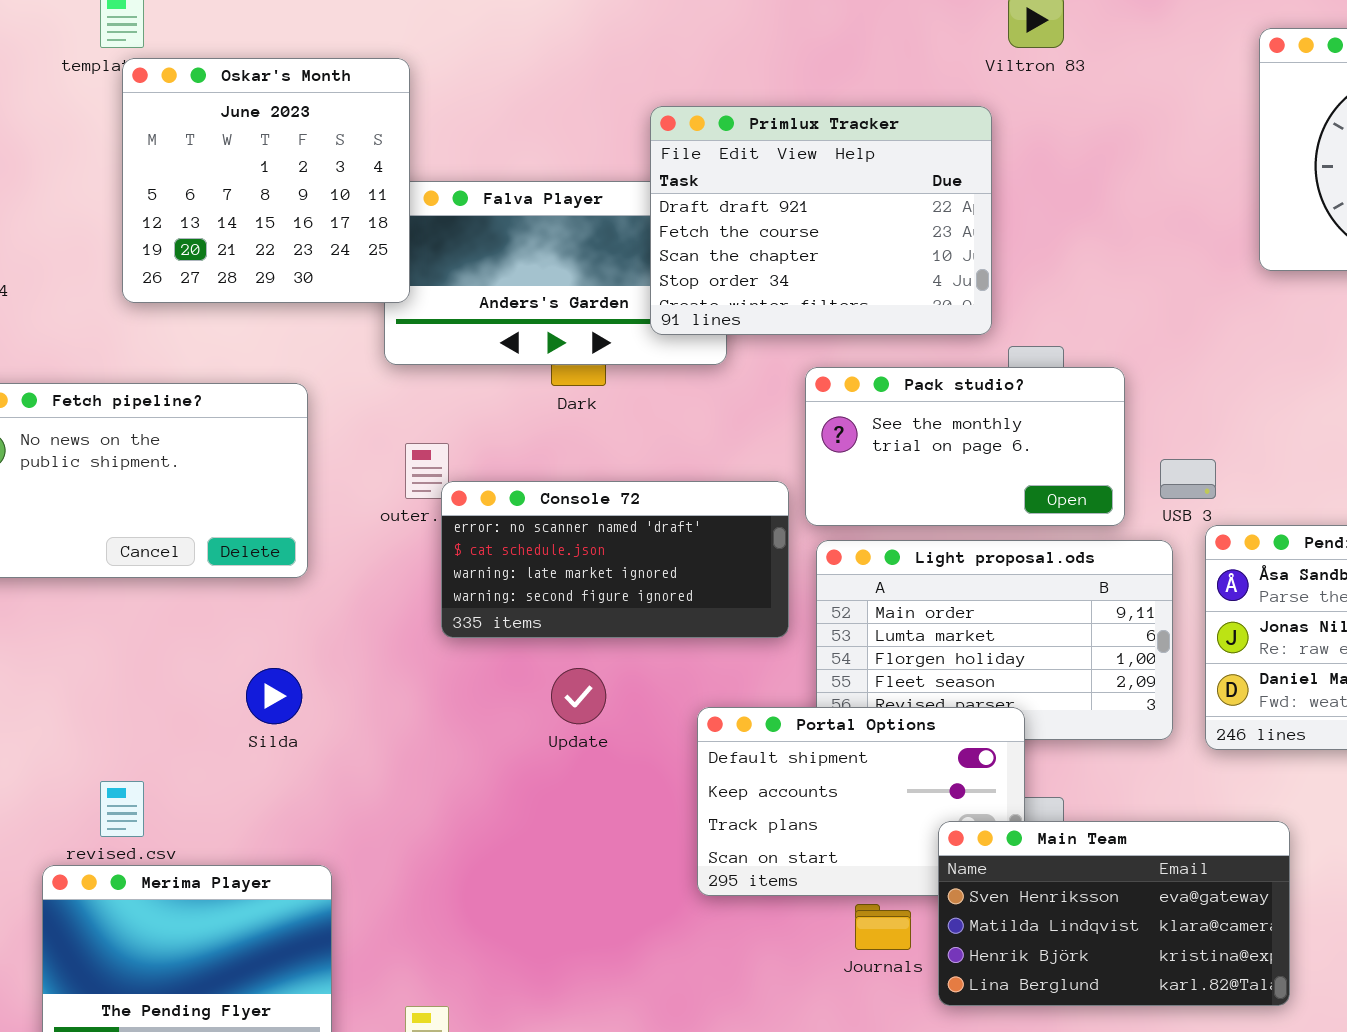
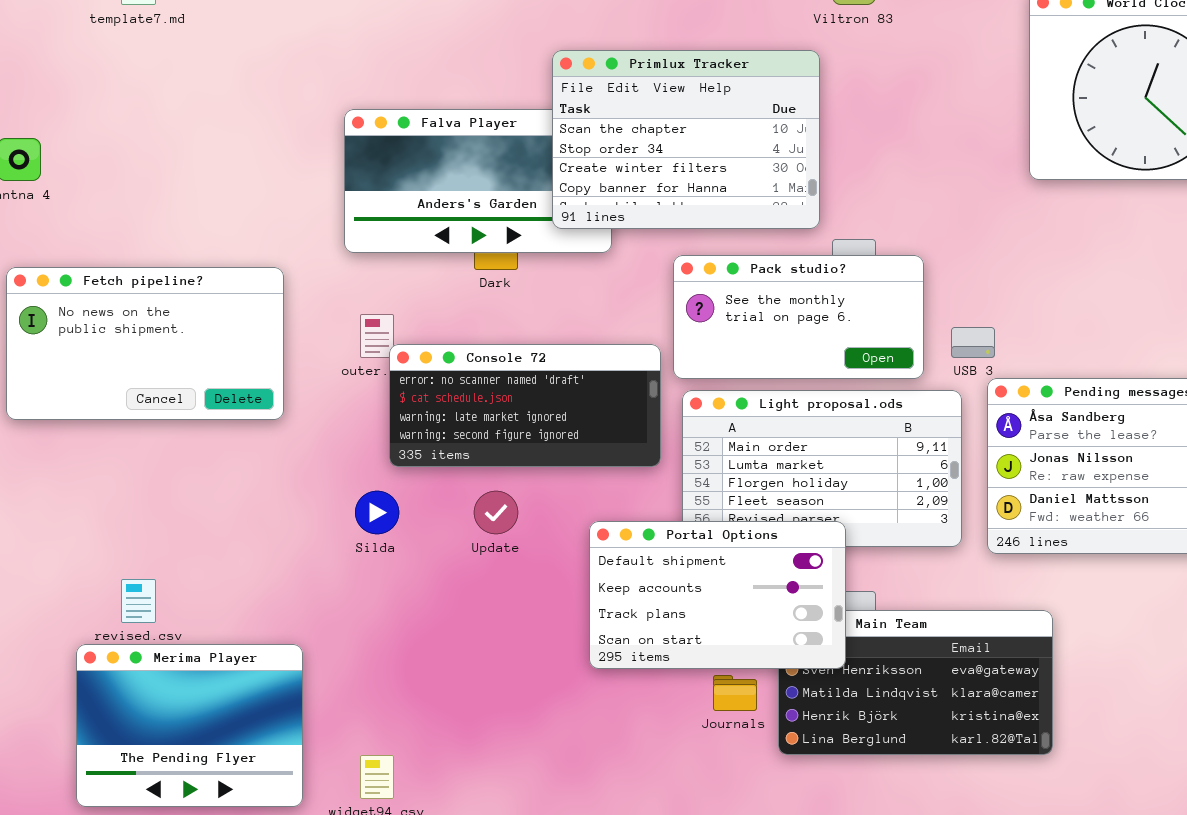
Oskar's Month: [122,58,410,303] -> none, closed
Primlux Tracker: [650,106,992,335] -> [552,50,820,229], scrolled down 2 rows
Silda: [246,668,302,724] -> [355,491,399,534], moved
Portal Options: [697,707,1025,896] -> [589,521,846,669], raised

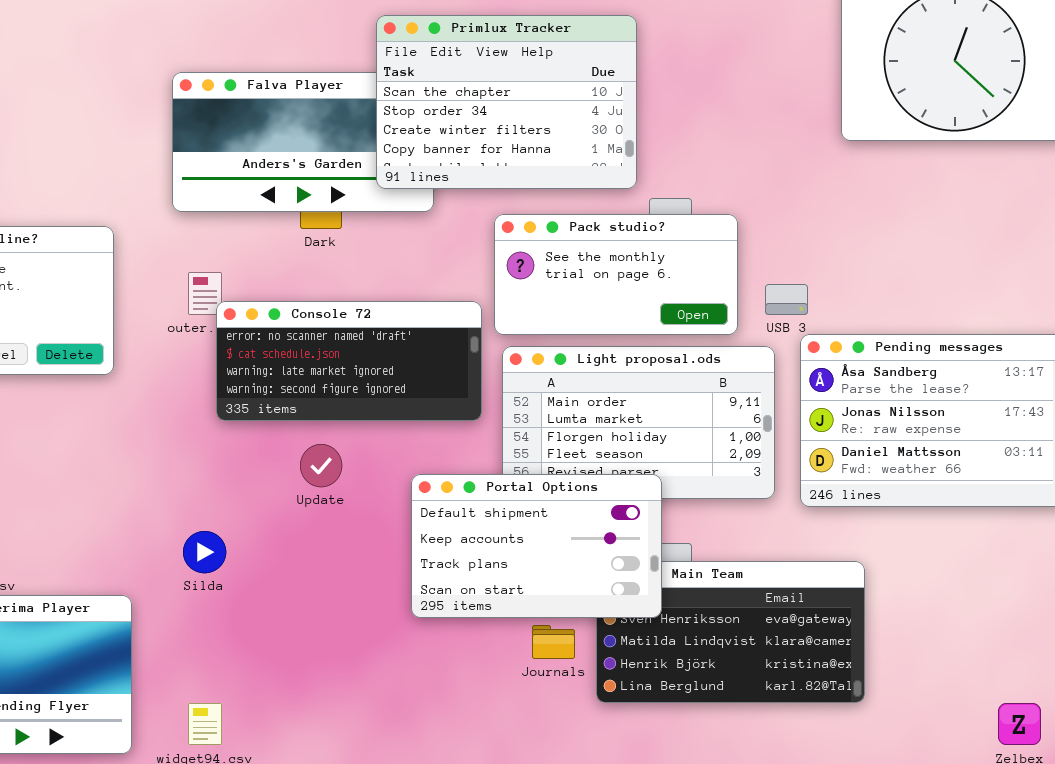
Silda: [355,491,399,534] -> [183,531,226,573], moved

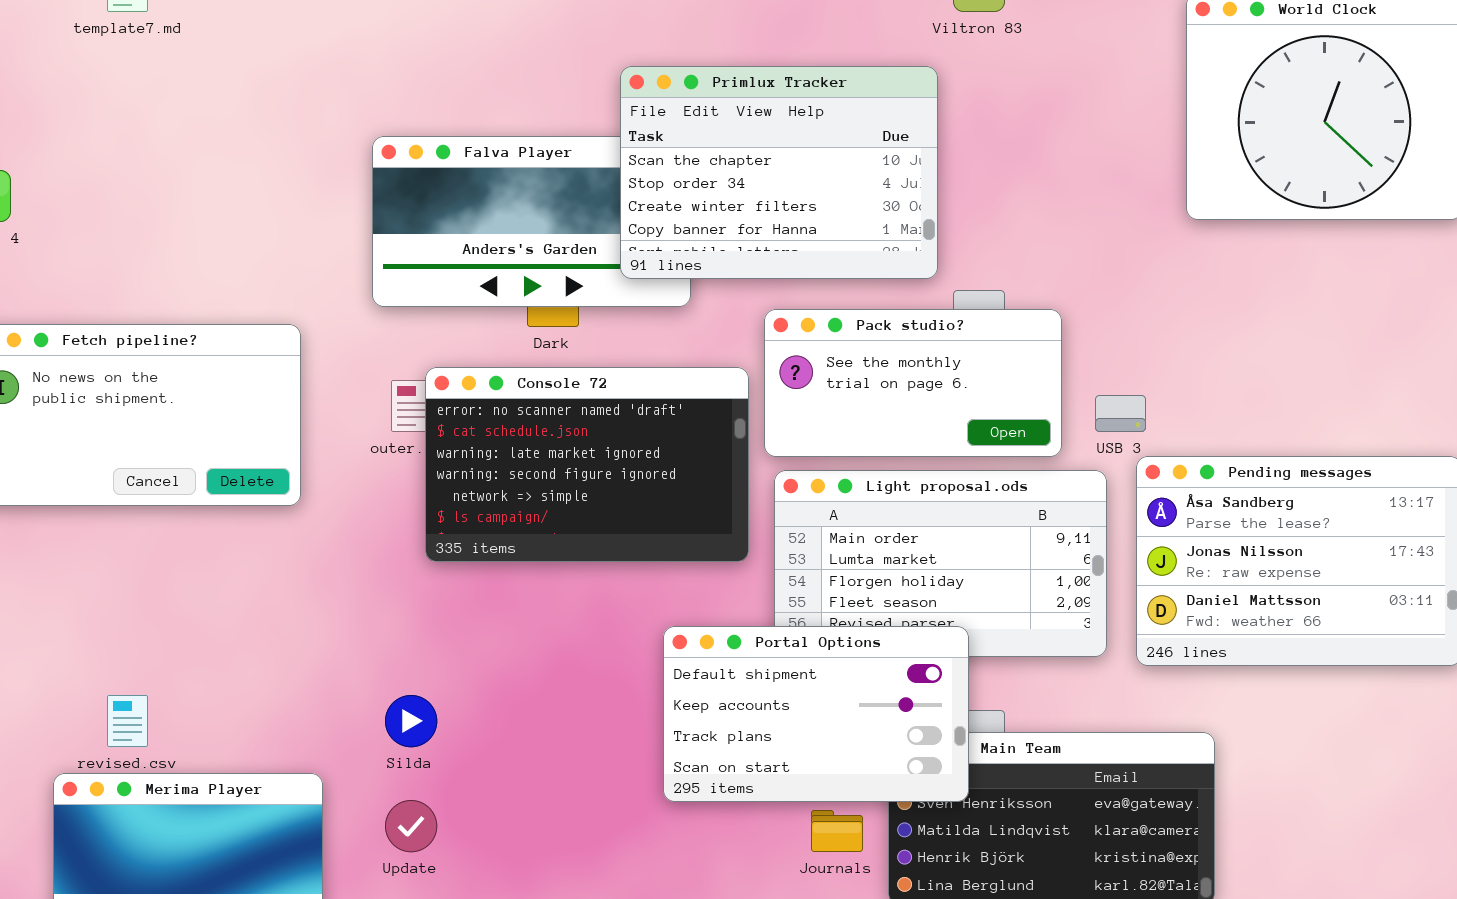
Console 72: [216,301,482,421] -> [425,367,749,562], resized
Update: [300,444,342,487] -> [385,800,437,852], moved

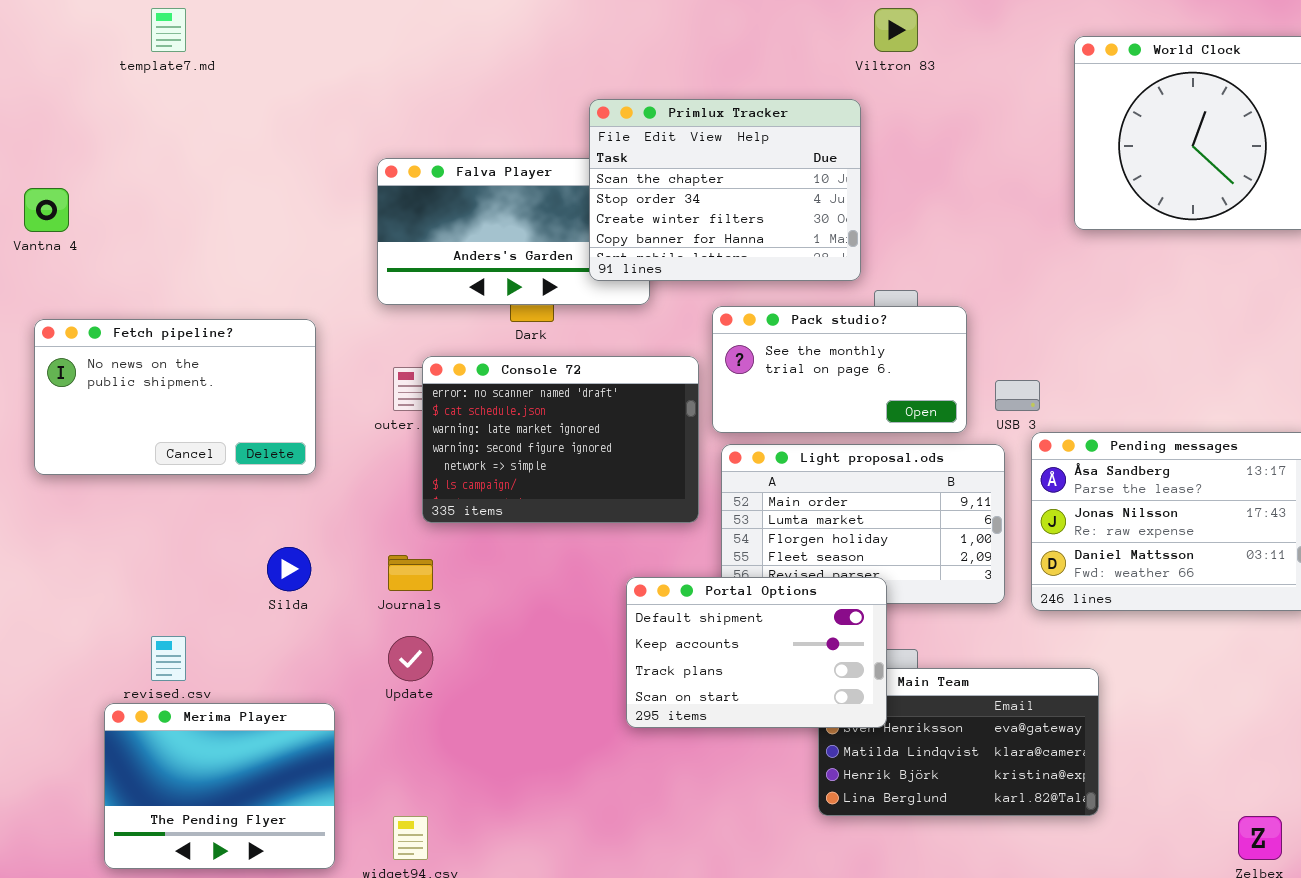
Silda: [385,695,437,747] -> [267,547,311,591], moved
Update: [385,800,437,852] -> [388,636,433,681], moved
Journals: [811,810,863,852] -> [388,555,433,591], moved

